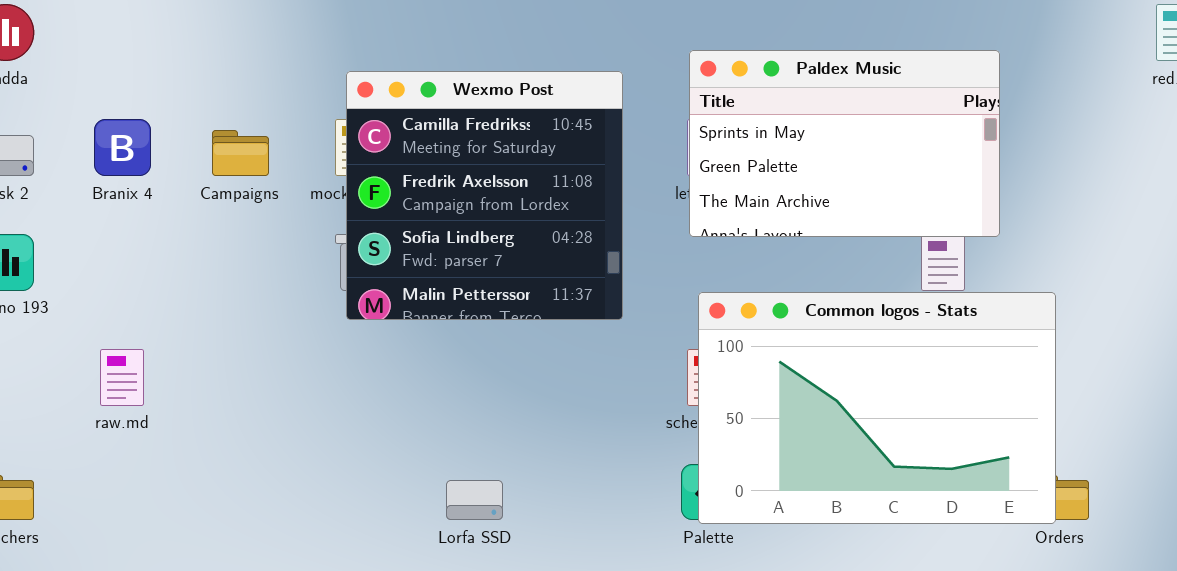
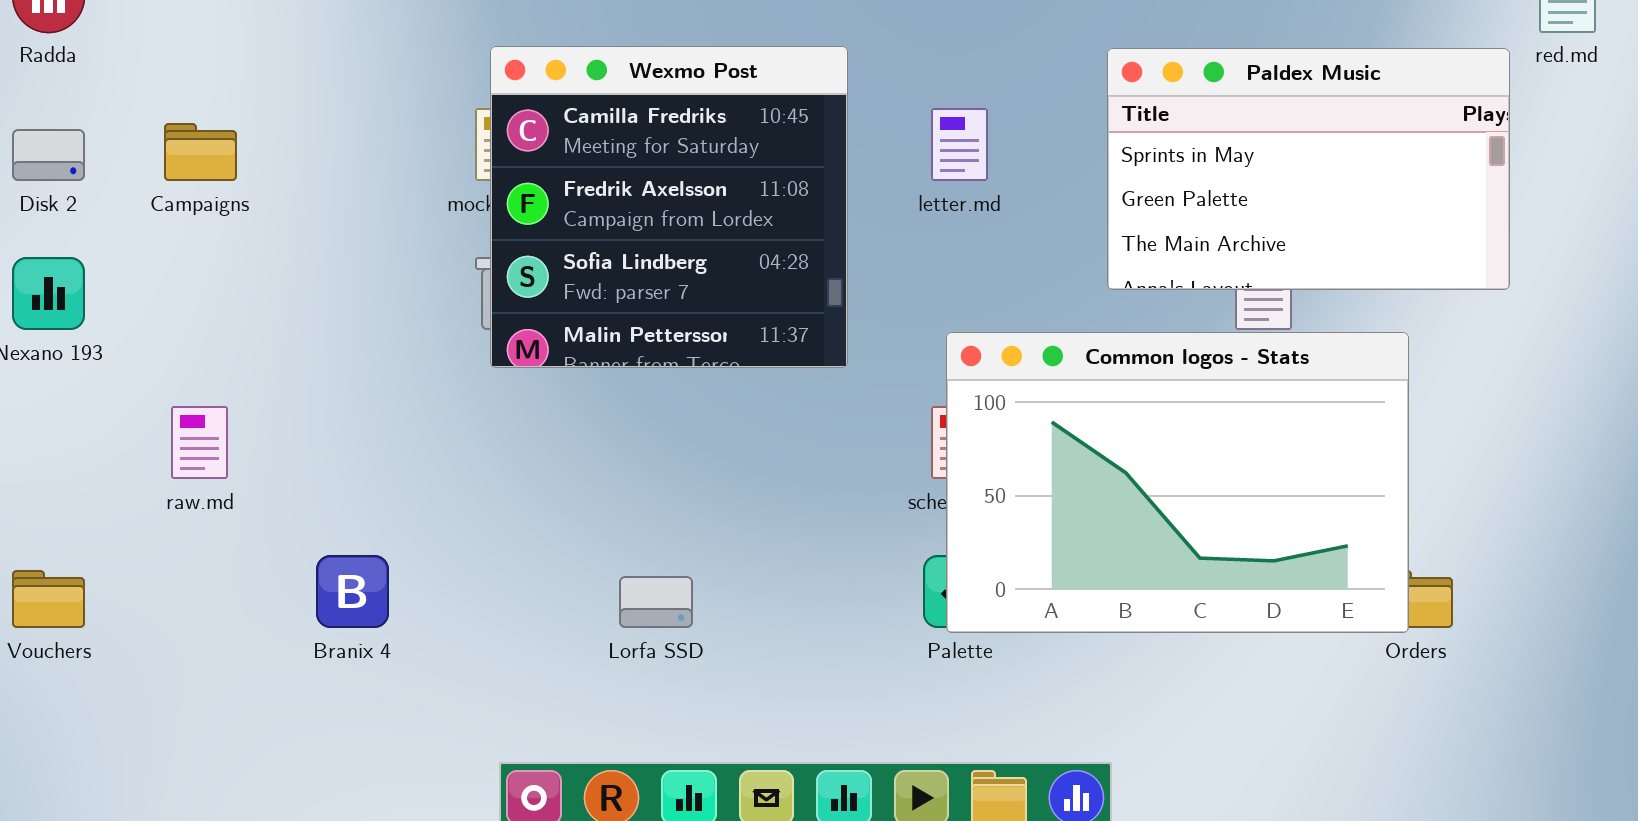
Paldex Music: [689,50,1000,237] -> [1107,48,1510,290], moved
Branix 4: [94,119,151,176] -> [316,555,389,628], moved
Campaigns: [212,130,269,176] -> [164,123,237,181], moved

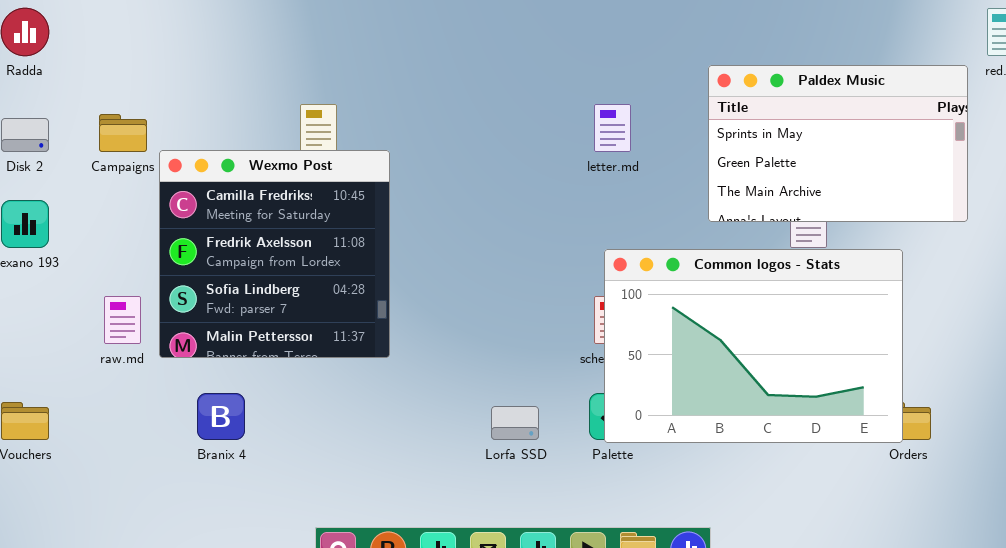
Wexmo Post: [490,46,848,368] -> [159,150,390,358], moved
Lorfa SSD: [619,576,693,628] -> [491,406,539,440], moved

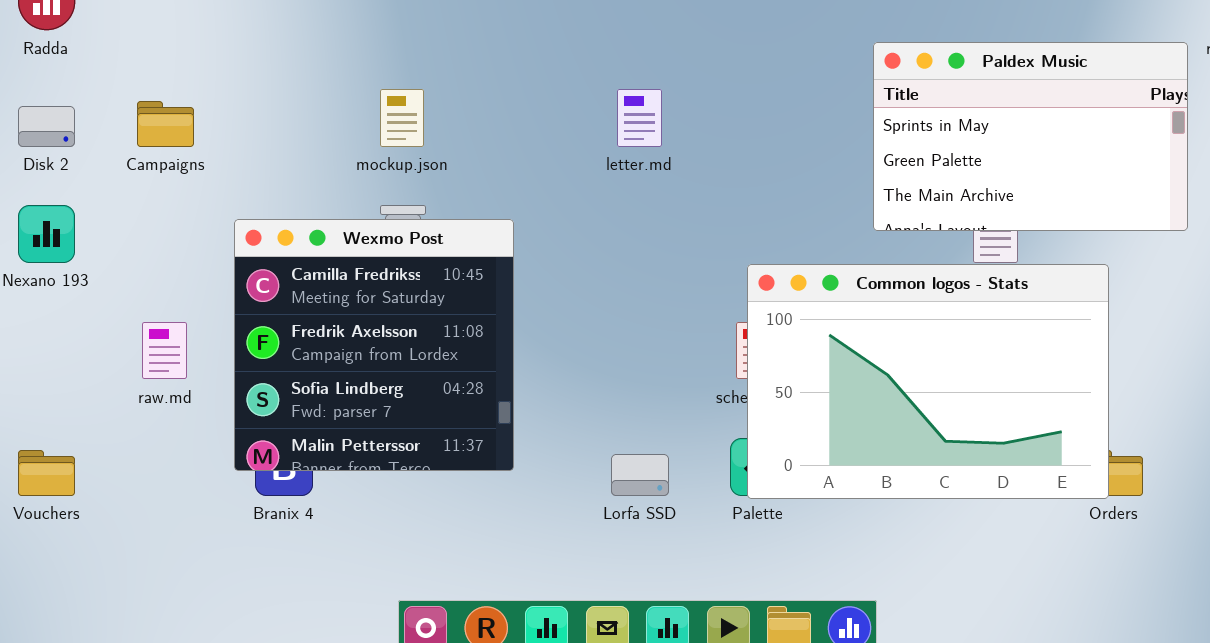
letter.md: [594,104,631,152] -> [617,89,662,147], moved
Wexmo Post: [159,150,390,358] -> [234,219,514,471], moved

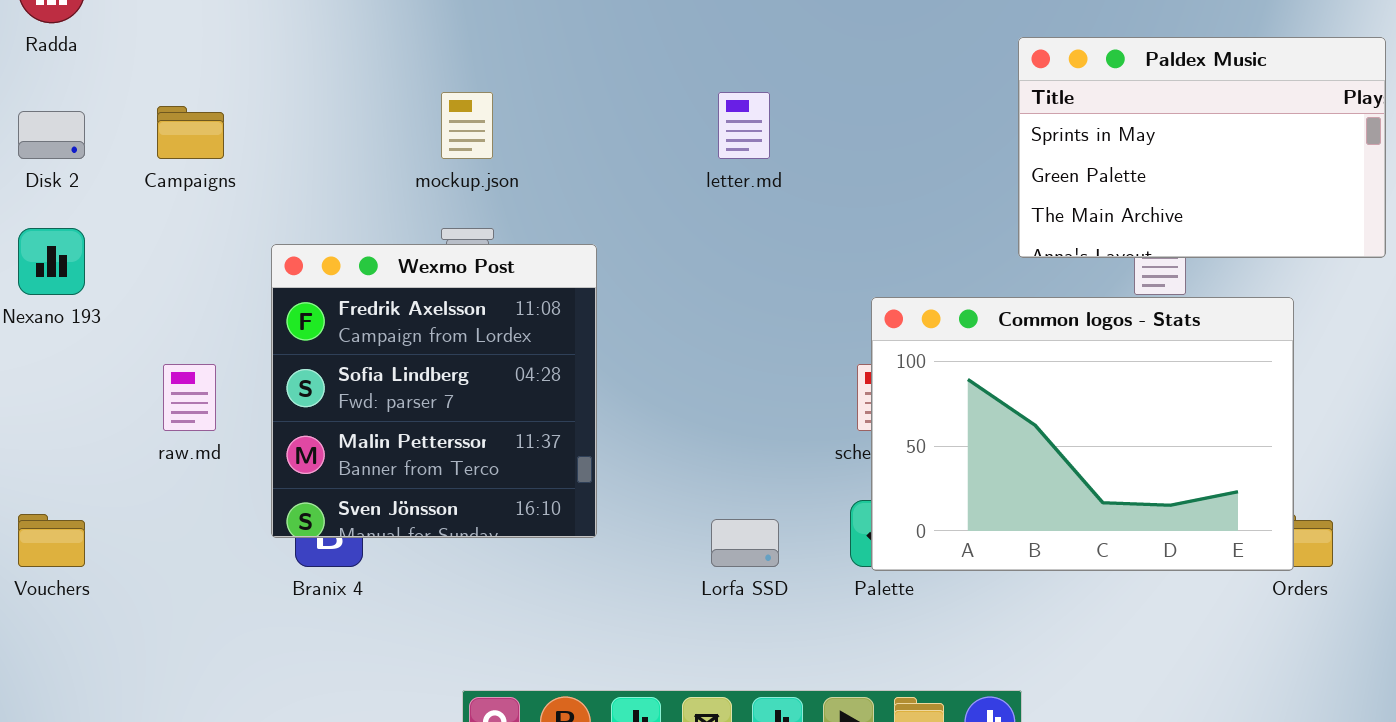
Wexmo Post: [234,219,514,471] -> [271,244,597,538], scrolled down 1 row

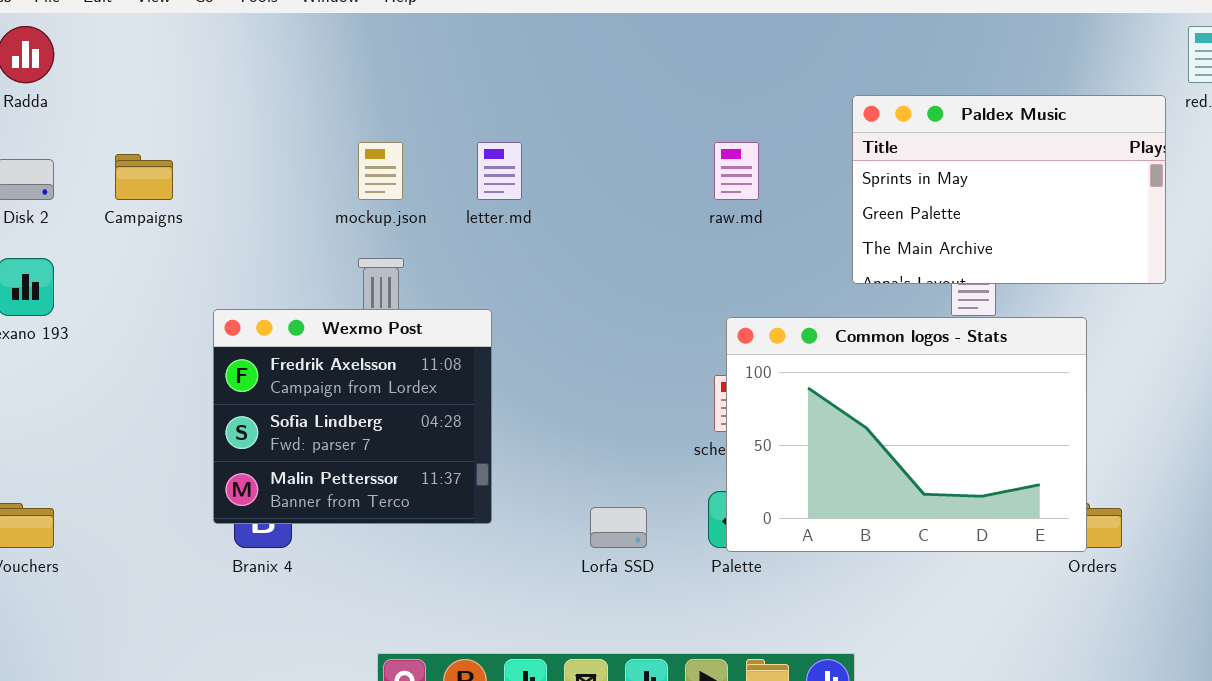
letter.md: [718,92,770,159] -> [477,142,522,200], moved
Wexmo Post: [271,244,597,538] -> [213,309,492,524], resized
raw.md: [163,364,216,431] -> [714,142,759,200], moved

